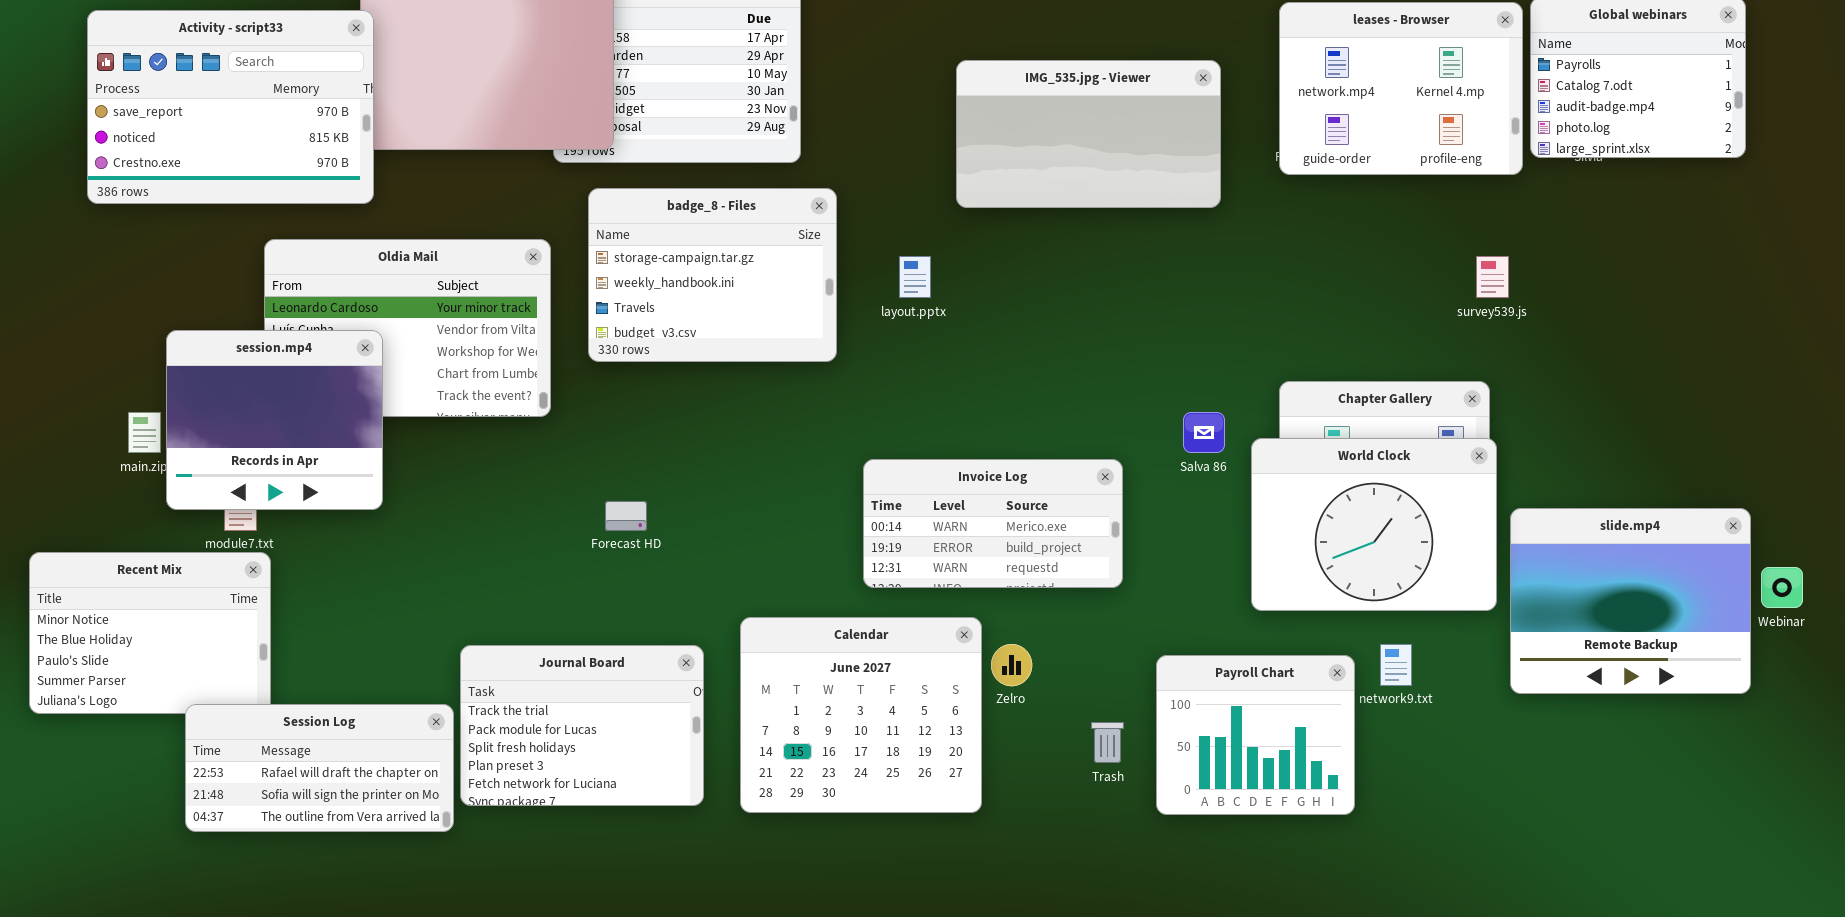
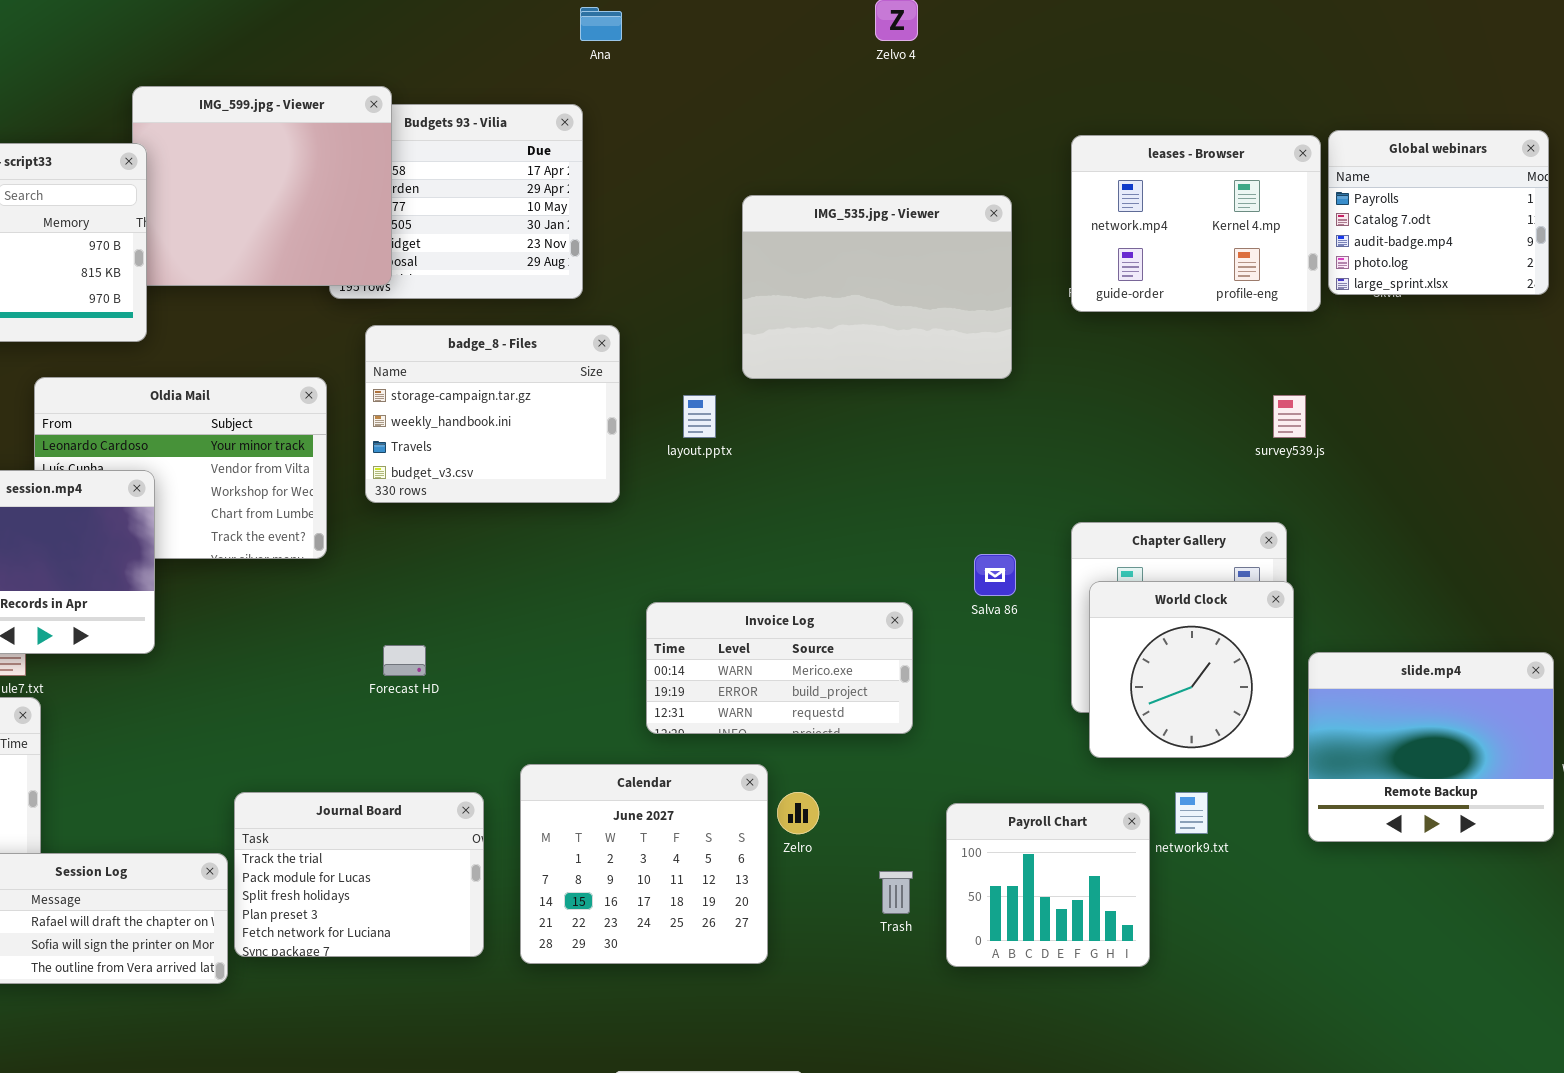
IMG_535.jpg - Viewer: [956,60,1221,208] -> [742,195,1012,379], resized
World Clock: [1251,438,1497,611] -> [1089,581,1294,758], resized

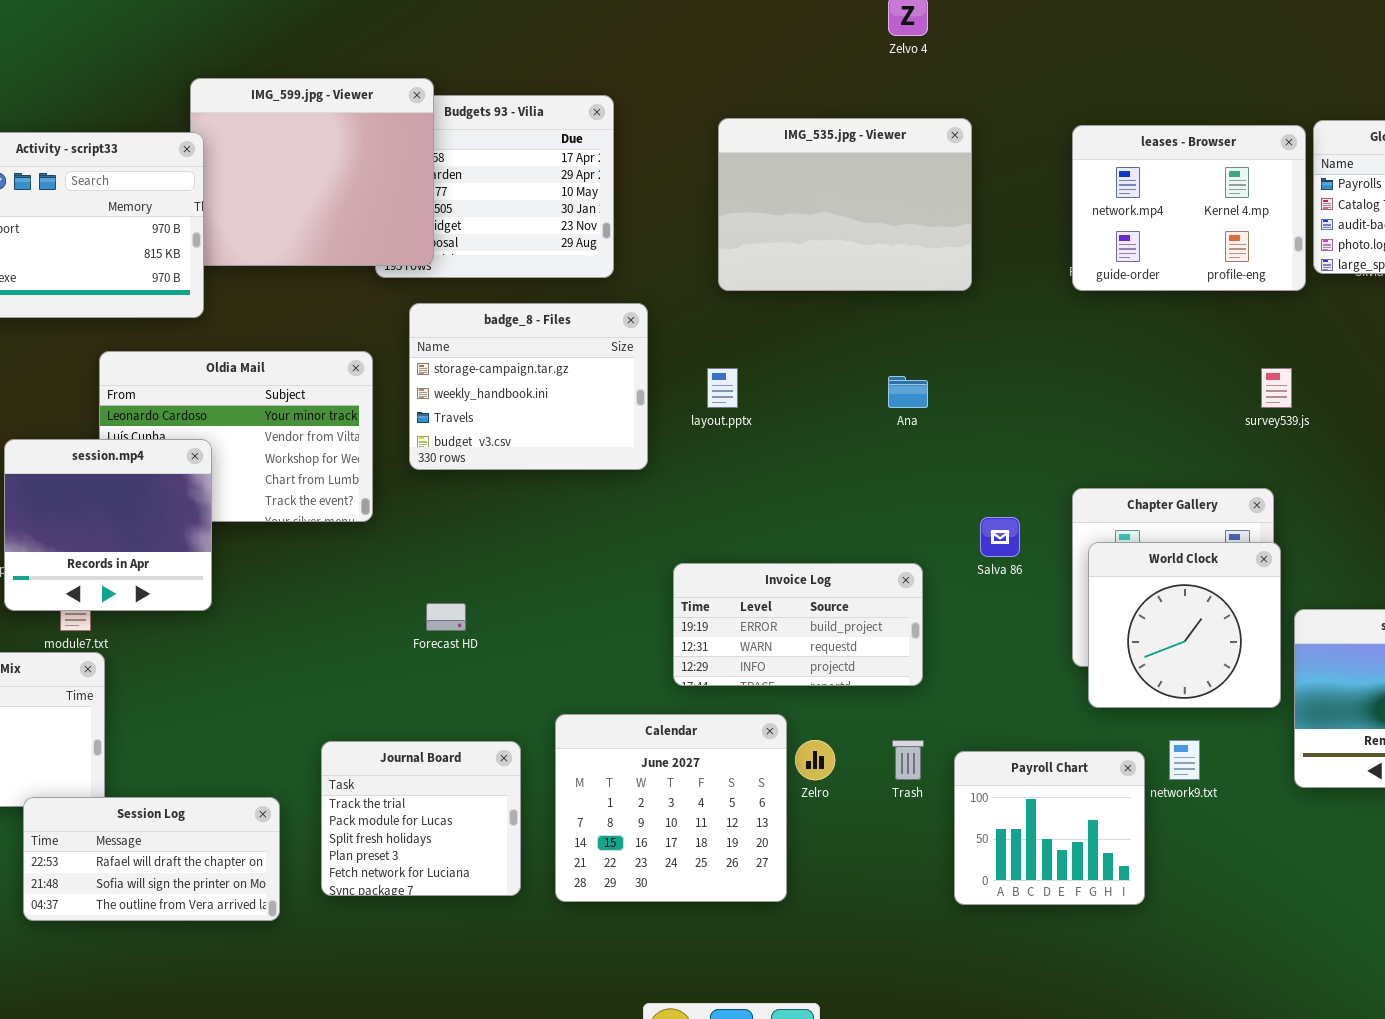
Ana: [580,7,622,41] -> [888,376,928,408], moved
IMG_535.jpg - Viewer: [742,195,1012,379] -> [718,118,972,291], moved
Invoice Log: [646,602,913,734] -> [673,563,923,686], scrolled down 1 row
Journal Board: [234,792,484,957] -> [321,741,521,896], resized
Trash: [879,871,913,914] -> [892,740,924,780], moved

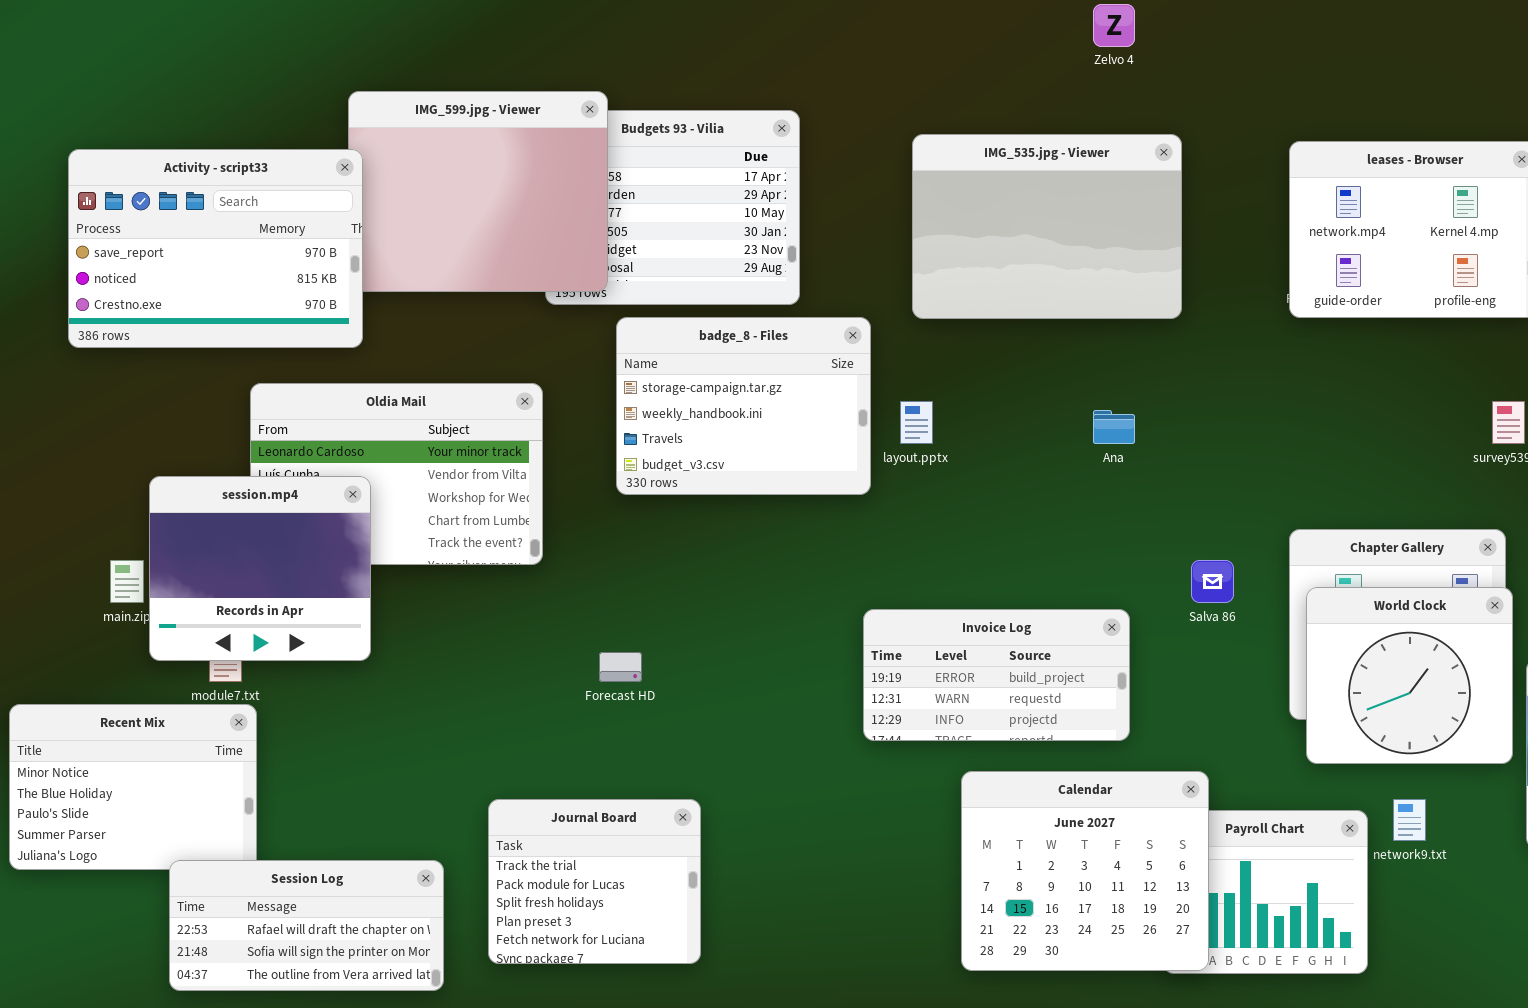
badge_8 - Files: [409,303,648,470] -> [616,317,871,495], moved
Calendar: [555,714,787,902] -> [961,771,1209,971], moved

